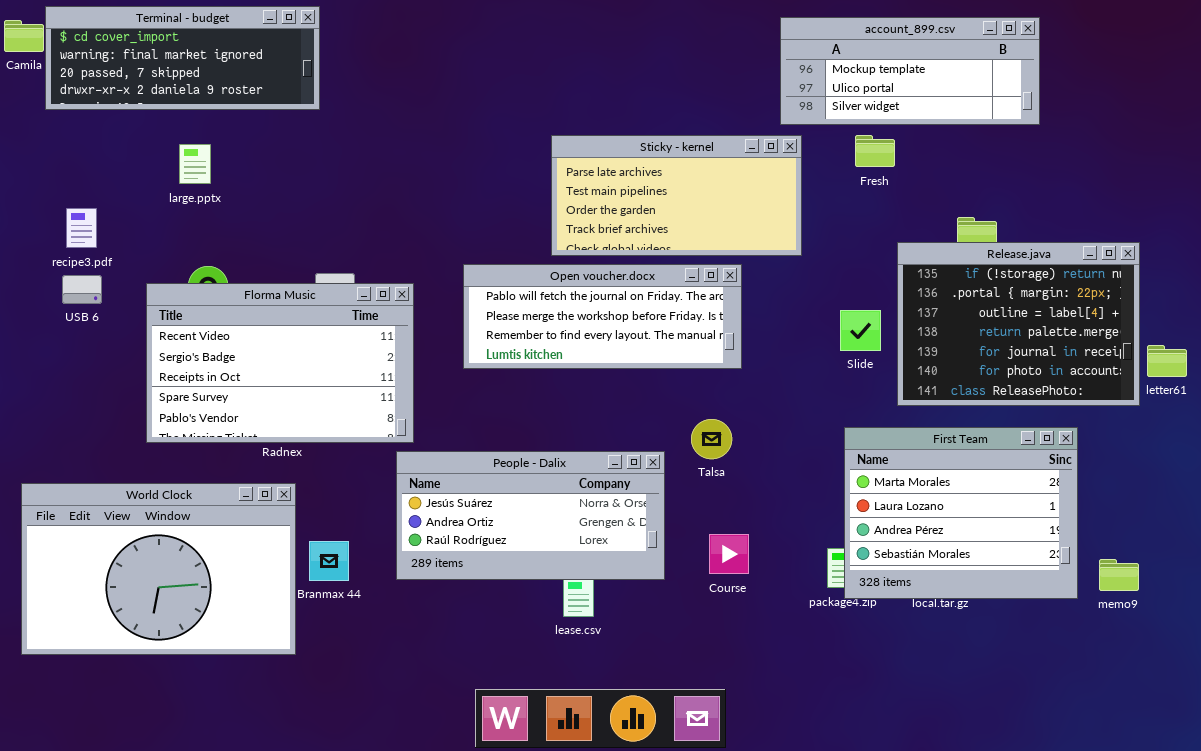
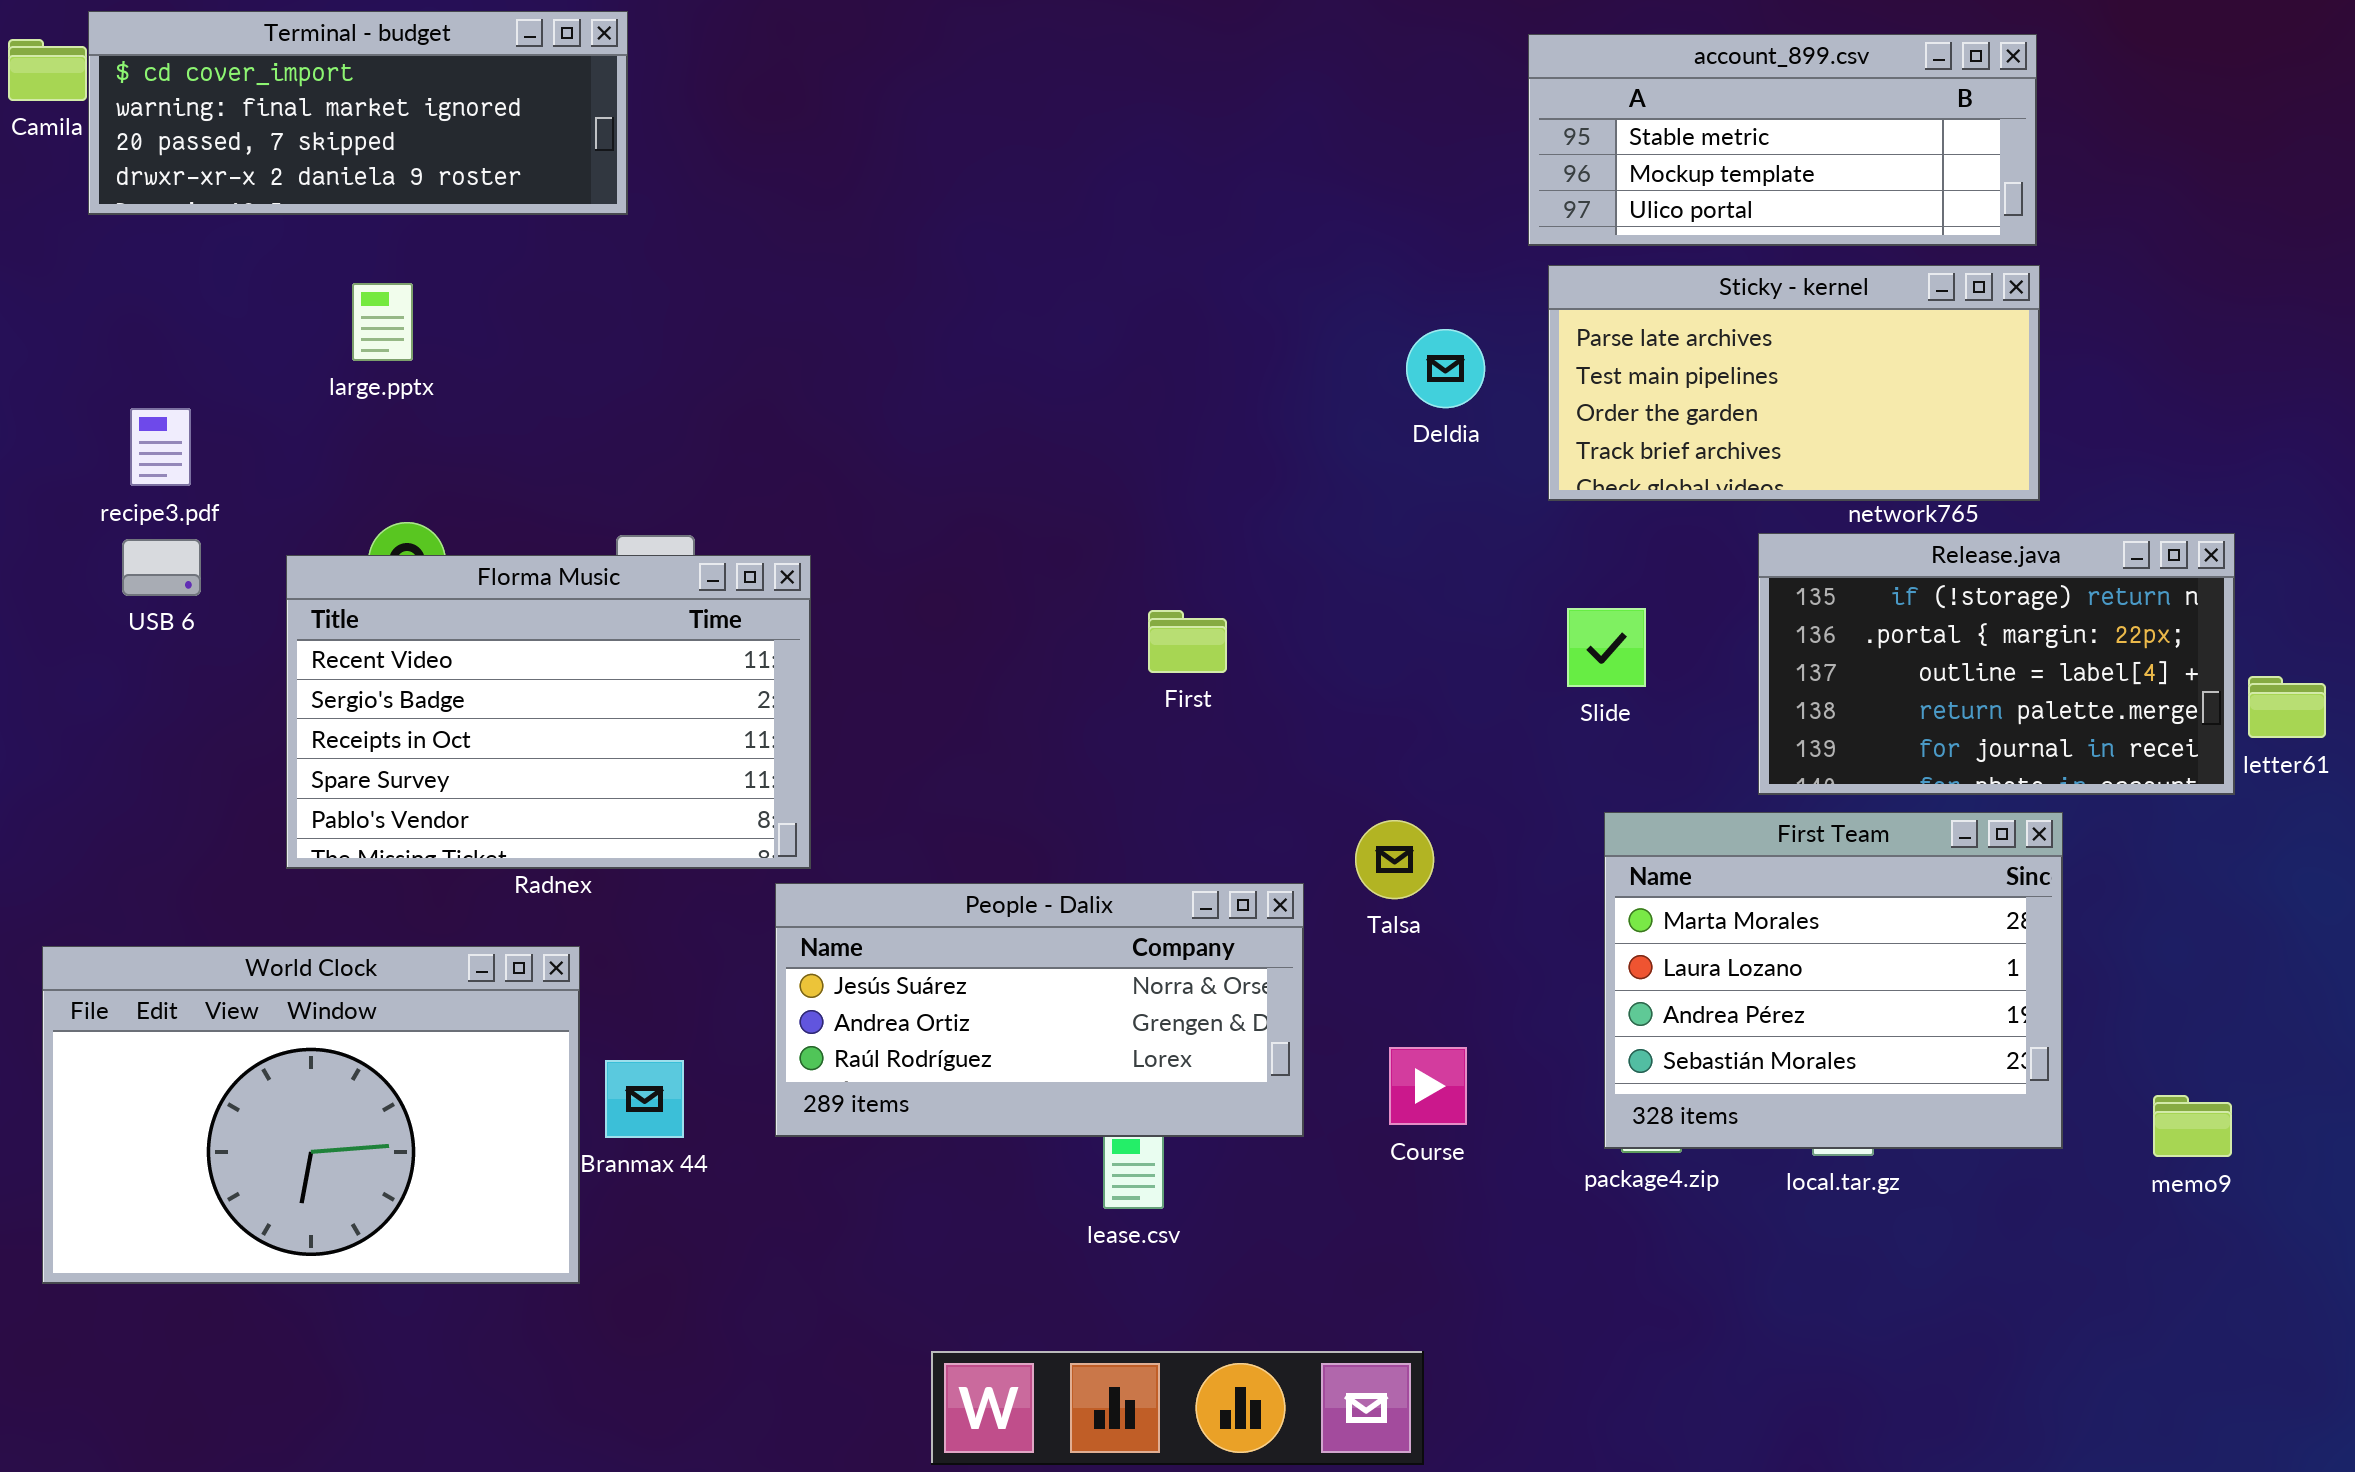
account_899.csv: [780,17,1040,125] -> [1528,34,2037,246], scrolled up 1 row
Sticky - kernel: [551,135,802,256] -> [1548,265,2040,501], moved
Release.java: [897,242,1140,406] -> [1758,533,2235,795], resized
Open voucher.docx: [463,264,742,369] -> none, closed
Slide: [840,310,881,351] -> [1567,608,1646,687], moved
First Team: [844,427,1078,599] -> [1604,812,2063,1149], moved

